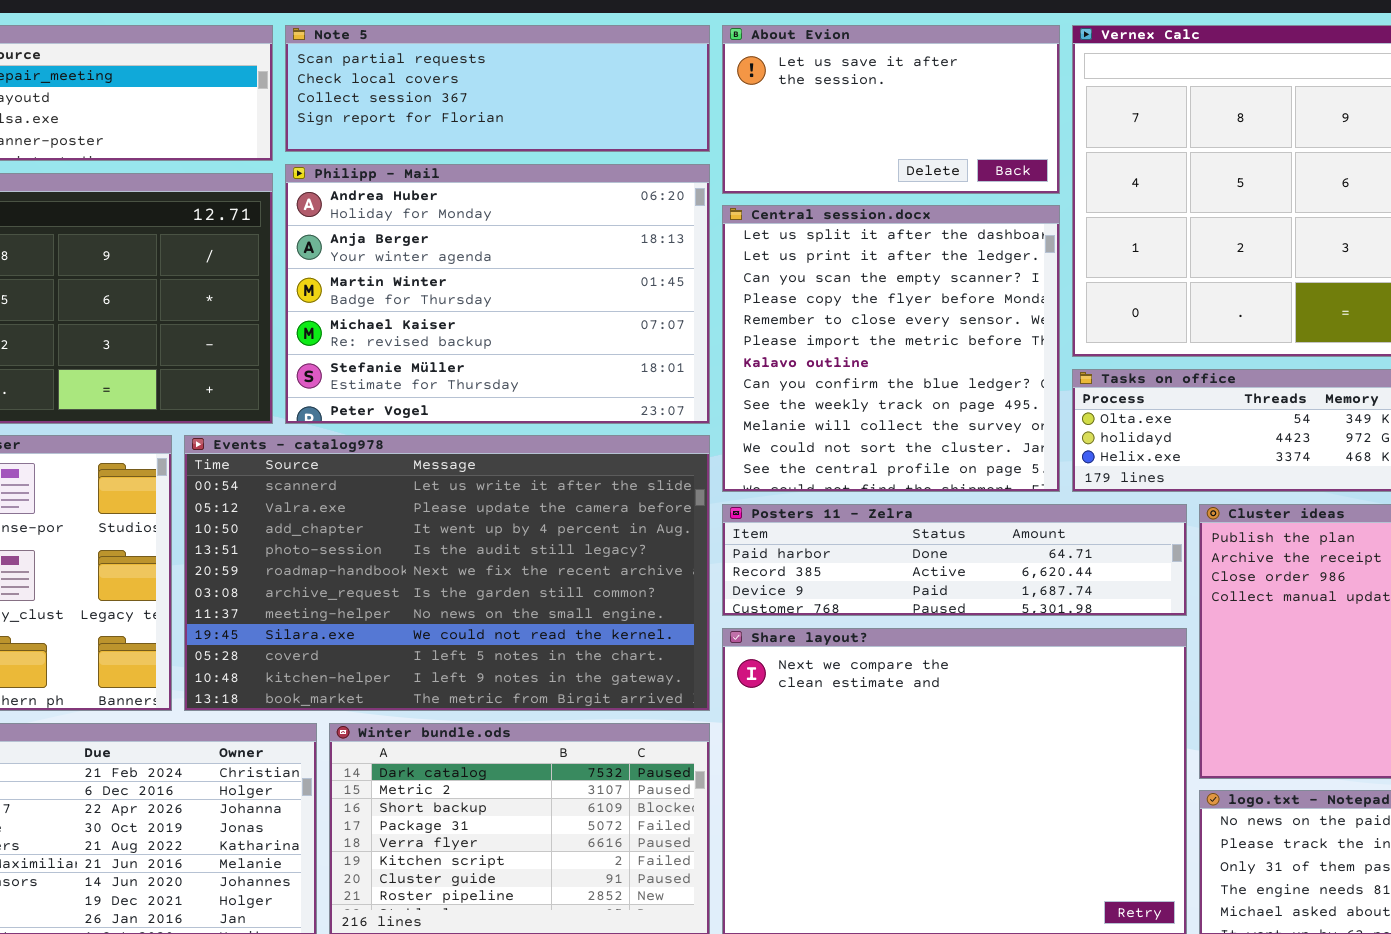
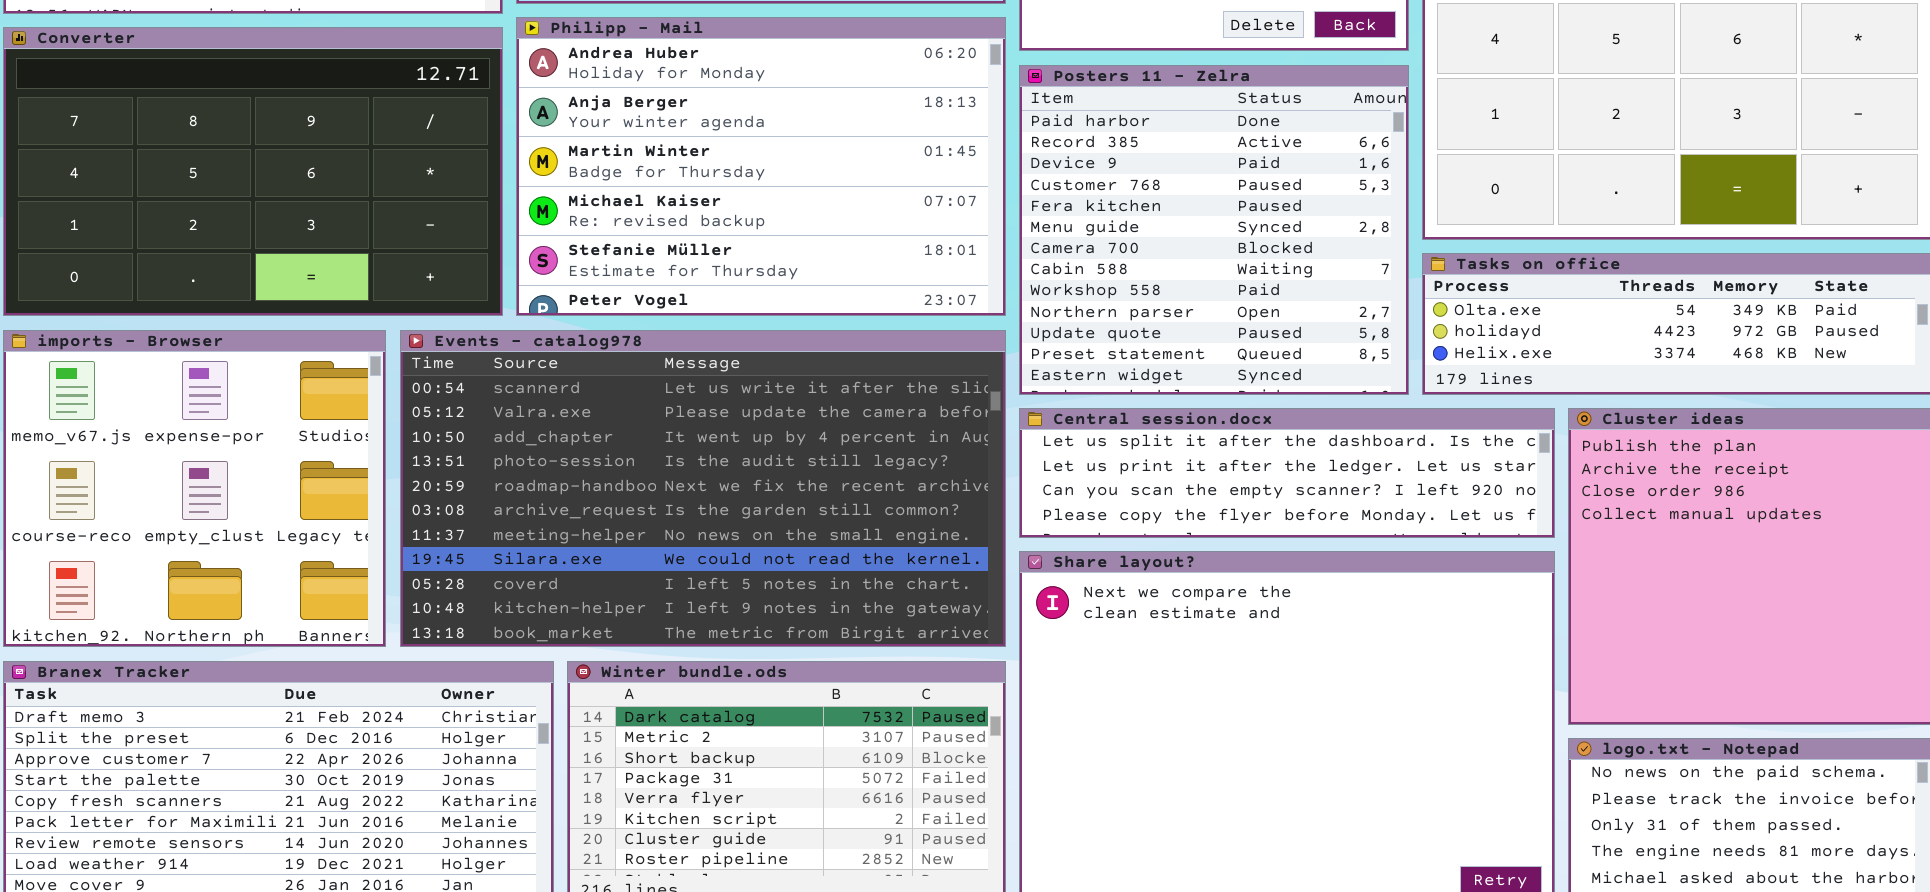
Central session.docx: [722,205,1060,492] -> [1019,408,1555,538], moved, resized
Posters 11 - Zelra: [722,504,1187,616] -> [1019,65,1409,395], moved, resized

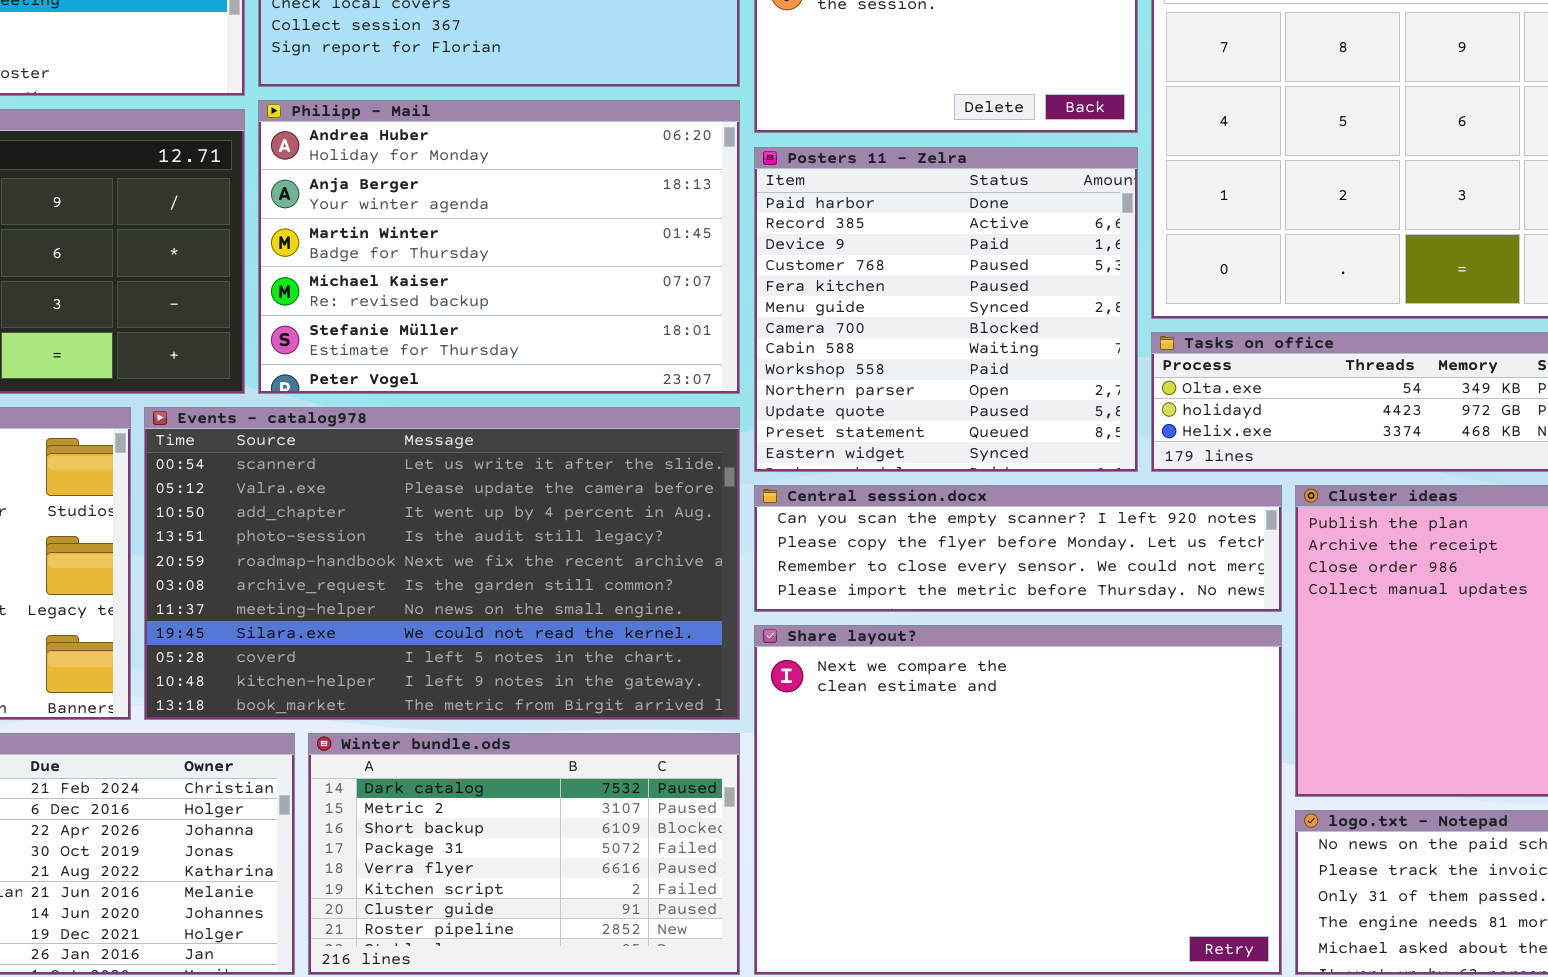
Central session.docx: [1019,408,1555,538] -> [754,485,1282,612], scrolled down 2 rows

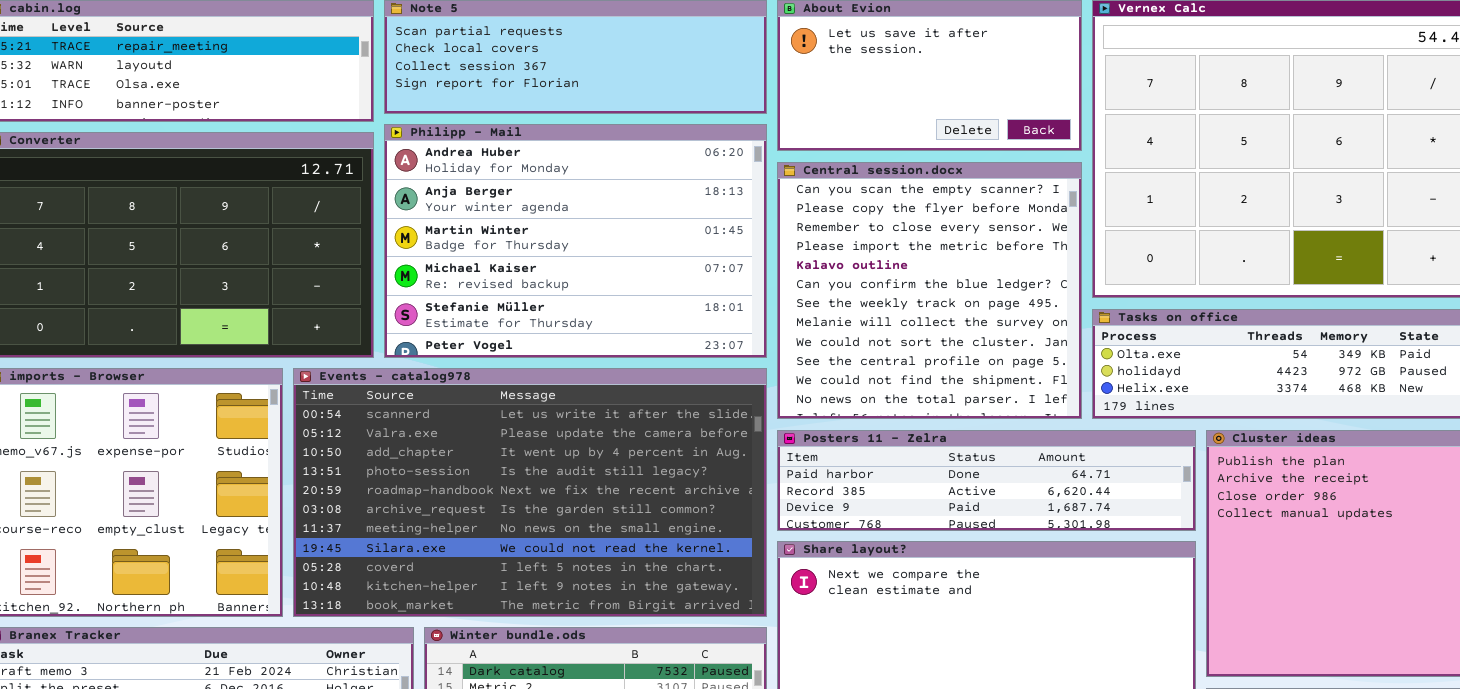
Posters 11 - Zelra: [754,147,1138,472] -> [777,430,1196,531], moved, resized
Central session.docx: [754,485,1282,612] -> [777,162,1082,419], moved, resized

